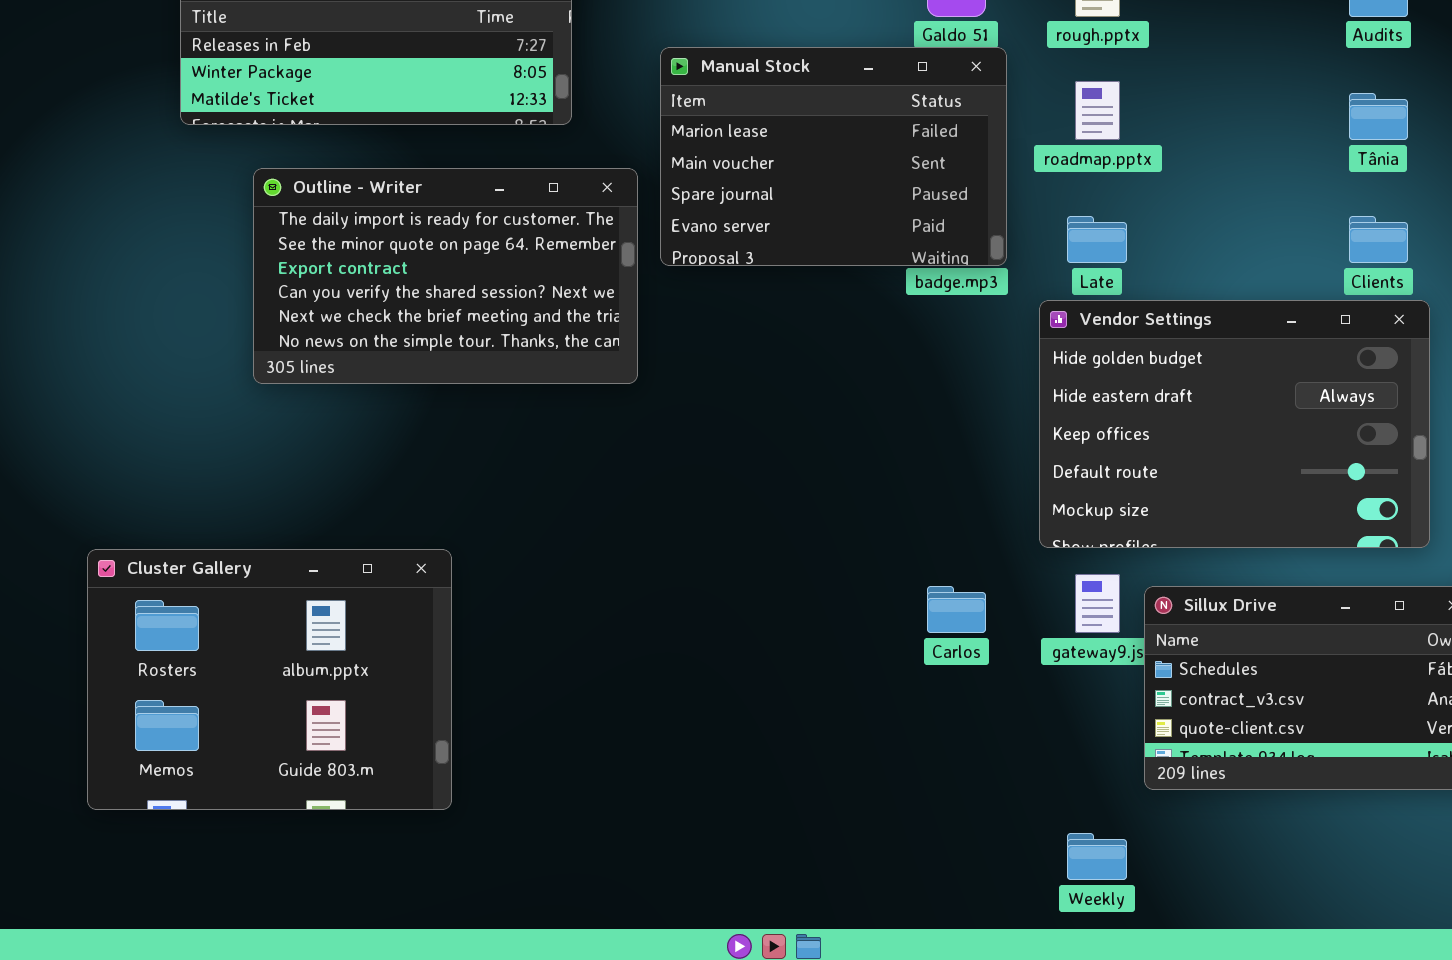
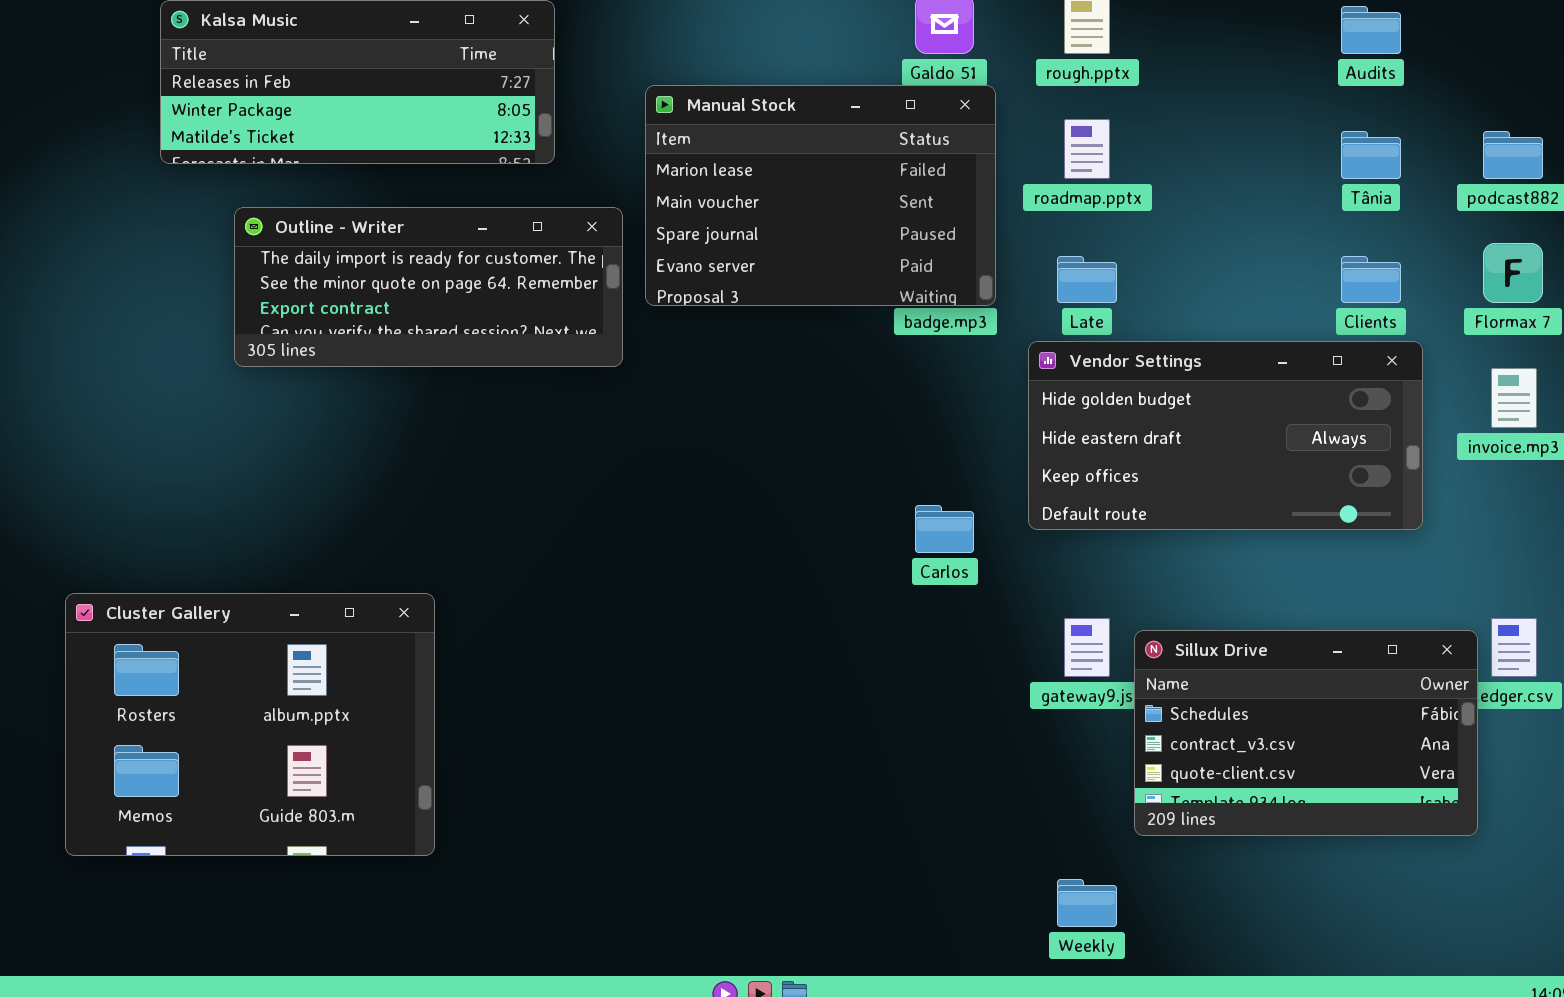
Outline - Writer: [253,168,638,384] -> [234,207,623,367], resized
Vendor Settings: [1039,300,1430,548] -> [1028,341,1423,530], resized
Carlos: [927,586,986,633] -> [915,505,974,553], moved

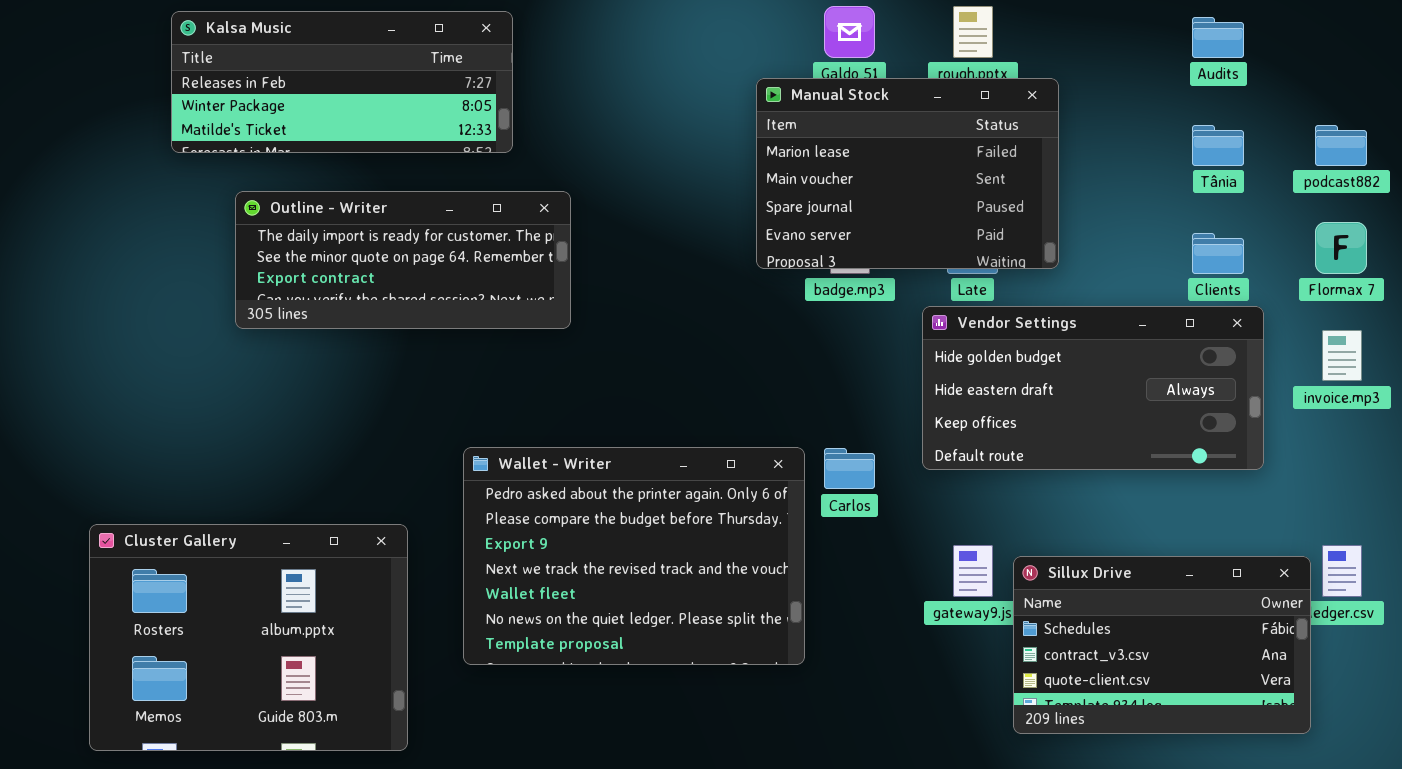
Manual Stock: [645,85,996,306] -> [756,78,1059,269], moved
Wallet - Writer: none -> [463,447,805,665], opened

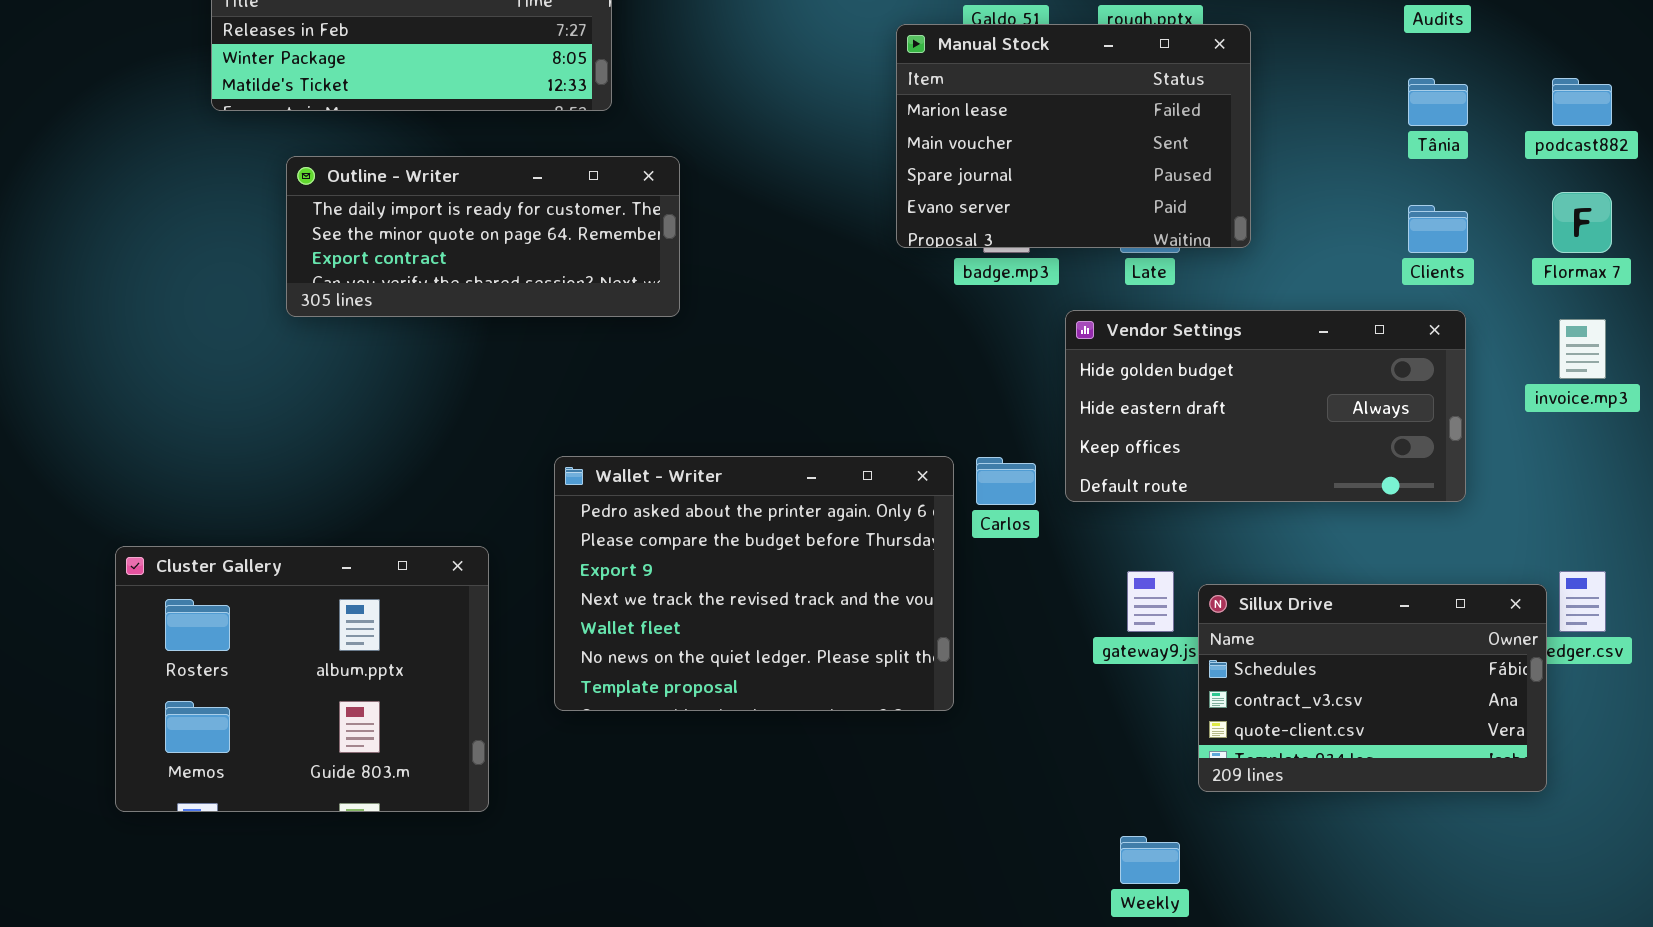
Vendor Settings: [922,306,1264,470] -> [1065,310,1466,502], moved

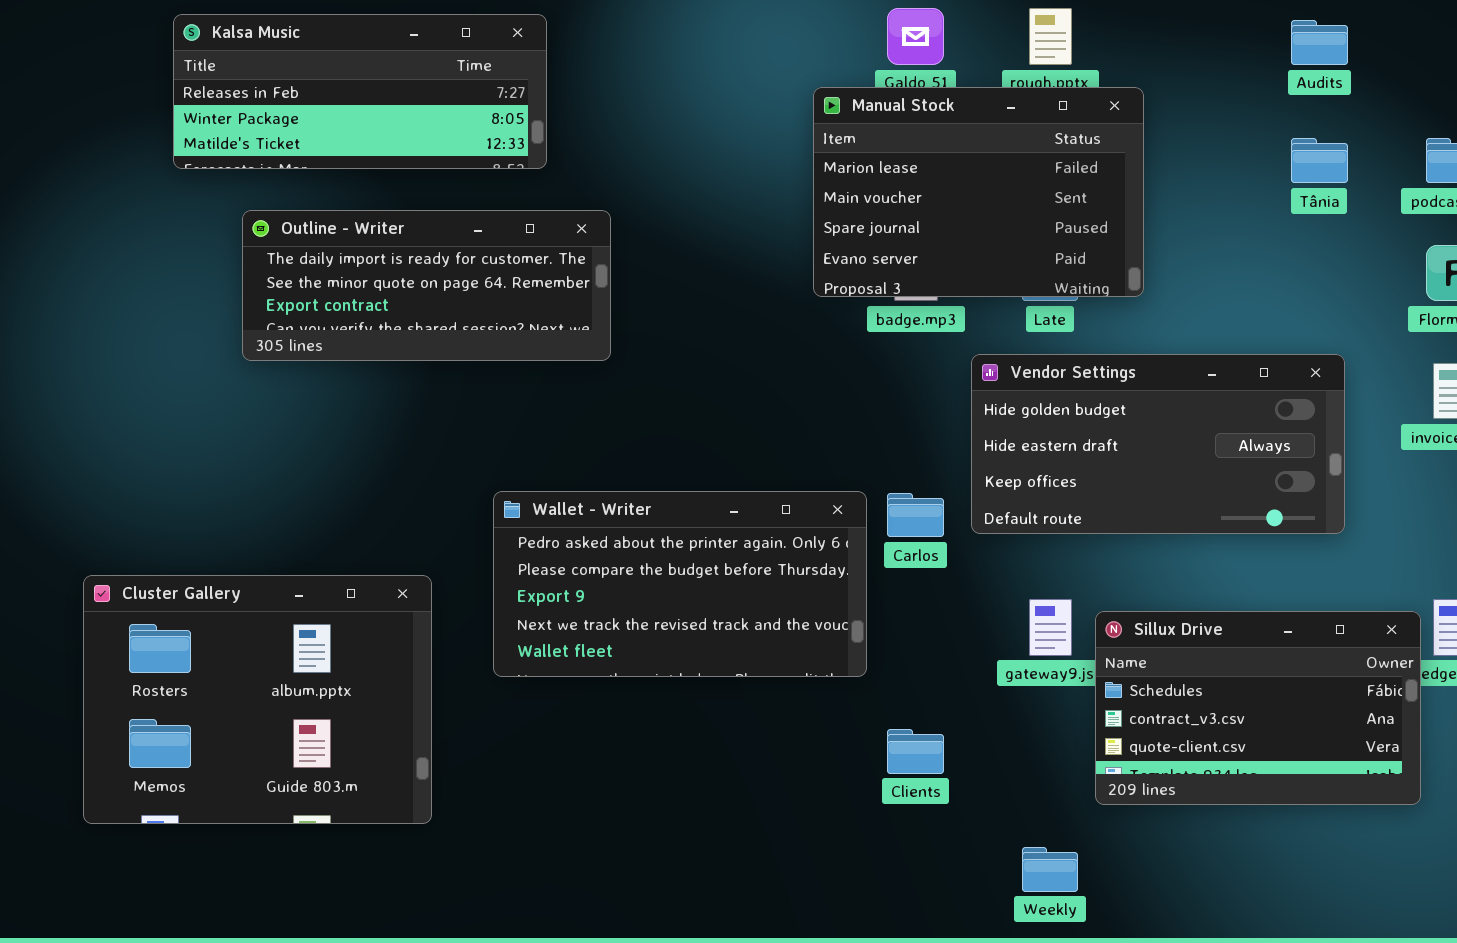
Clients: [1408,205,1468,253] -> [887,729,944,774], moved
Wallet - Writer: [554,456,954,711] -> [493,491,867,677], resized

